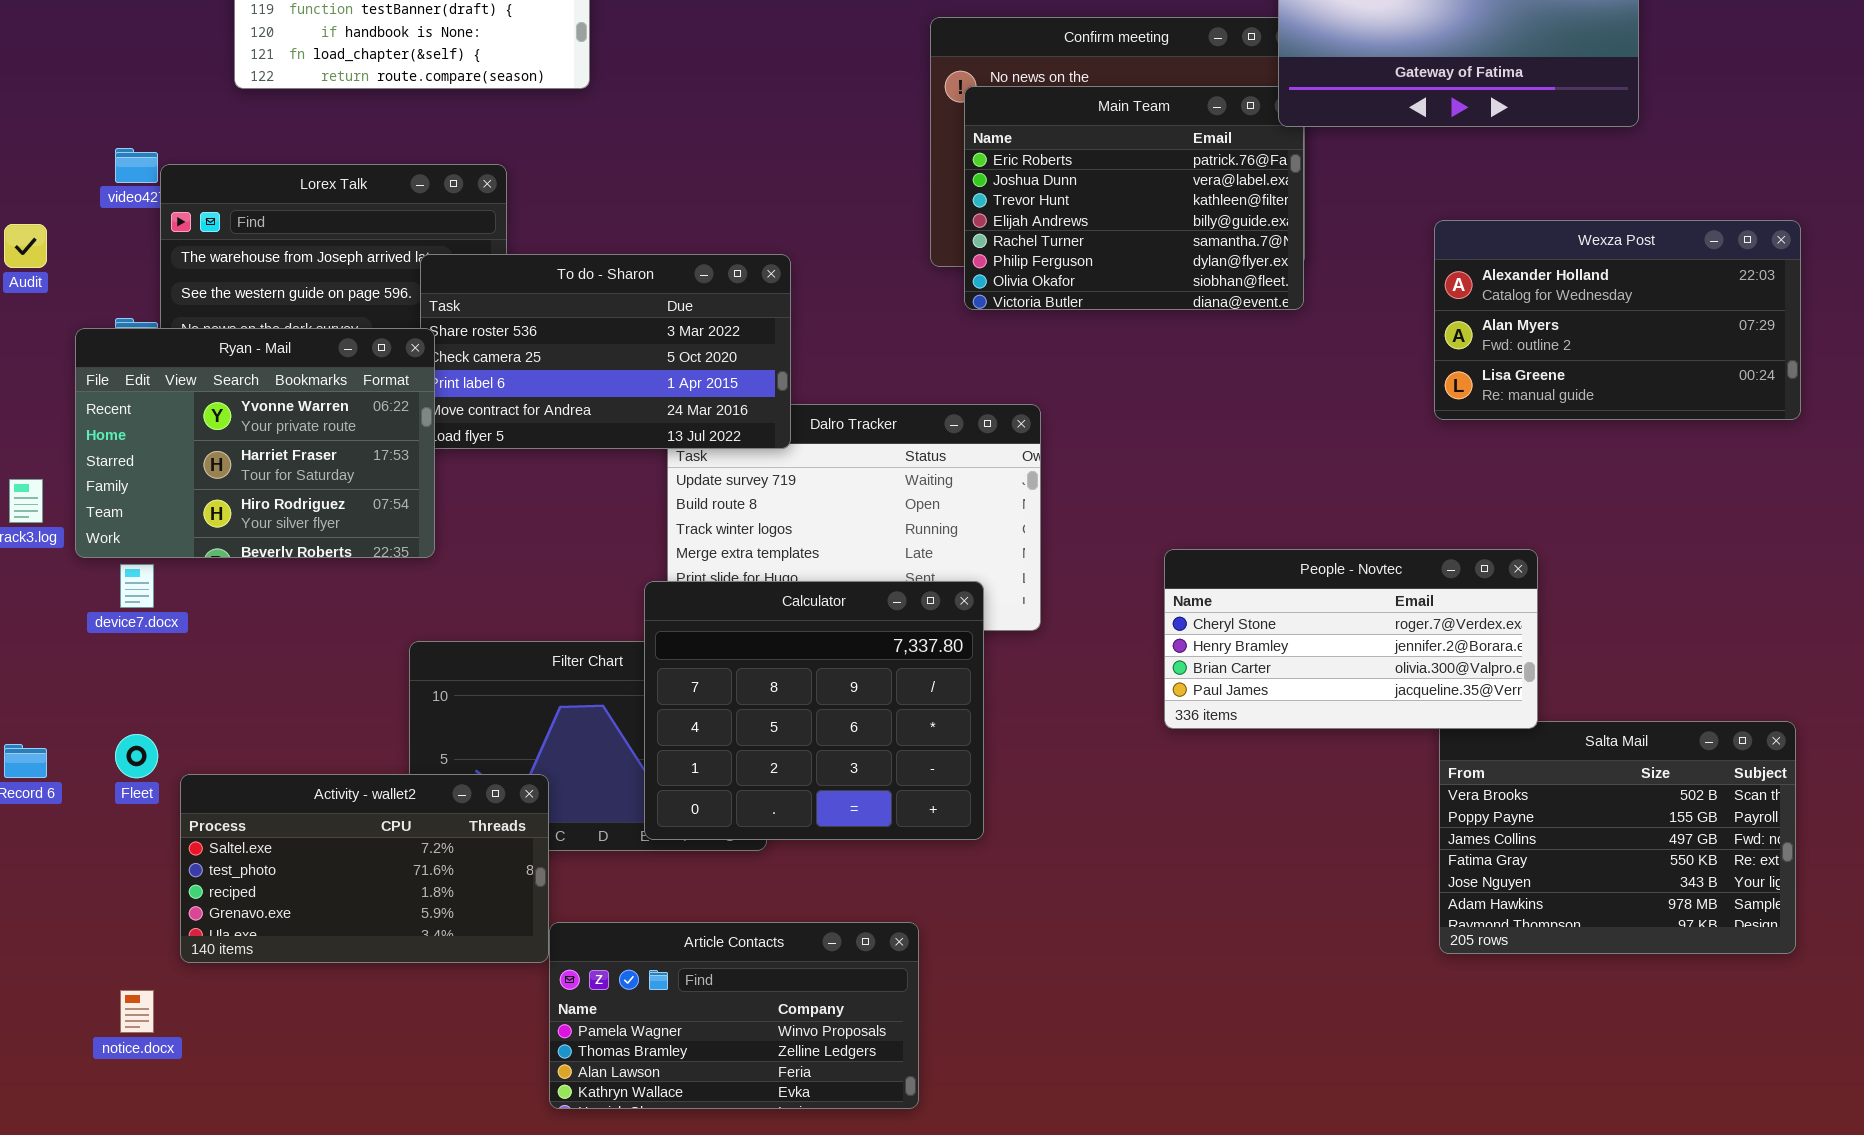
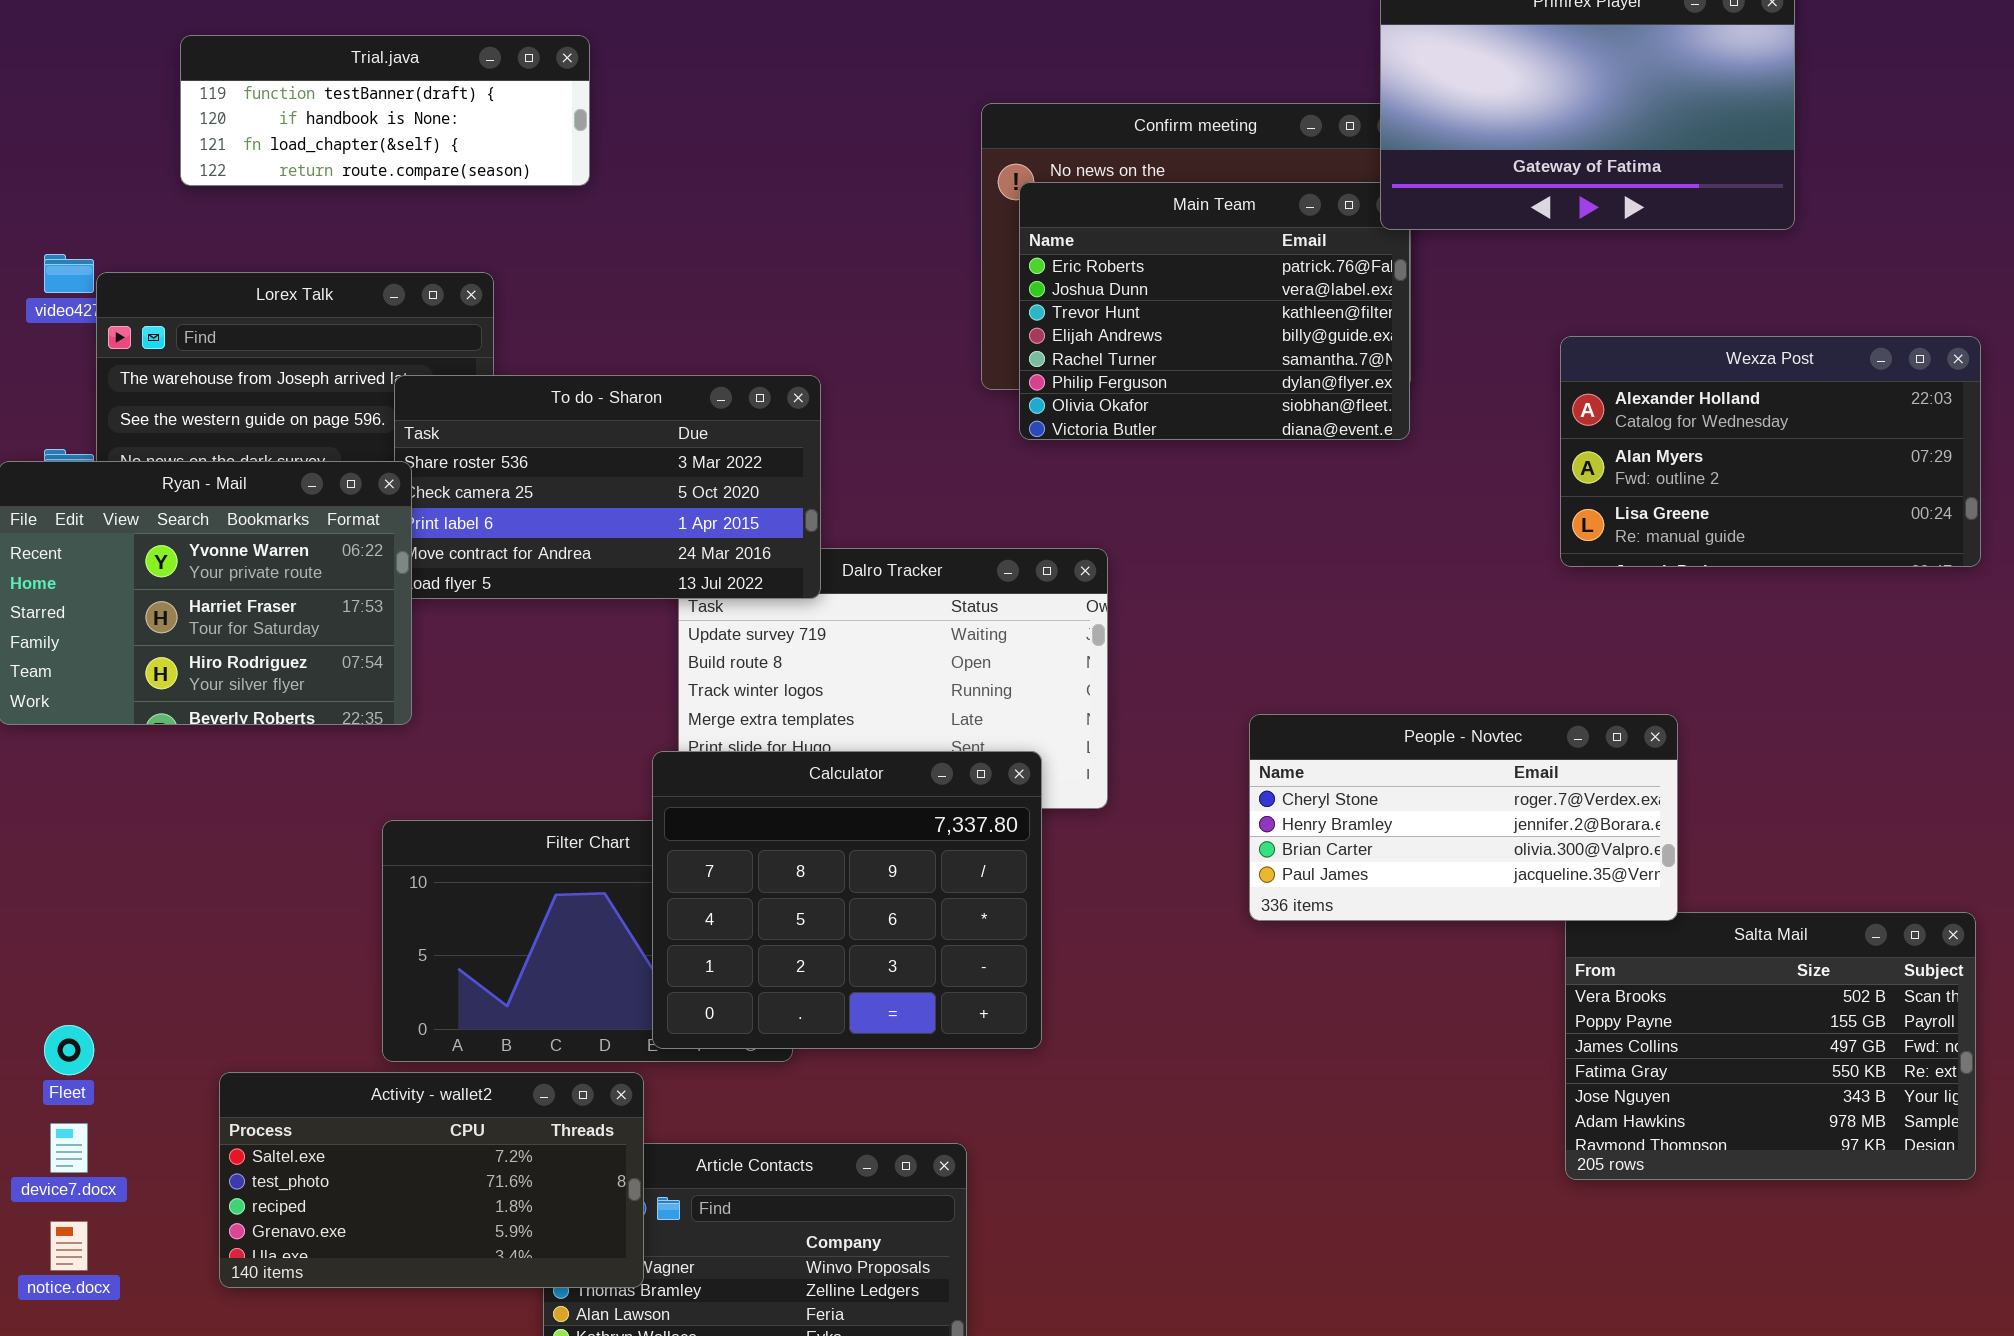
device7.docx: [120,564,154,608] -> [50,1123,88,1173], moved
Fleet: [115,734,158,778] -> [44,1025,94,1075], moved
Activity - wallet2: [180,774,549,963] -> [219,1072,644,1288], moved

